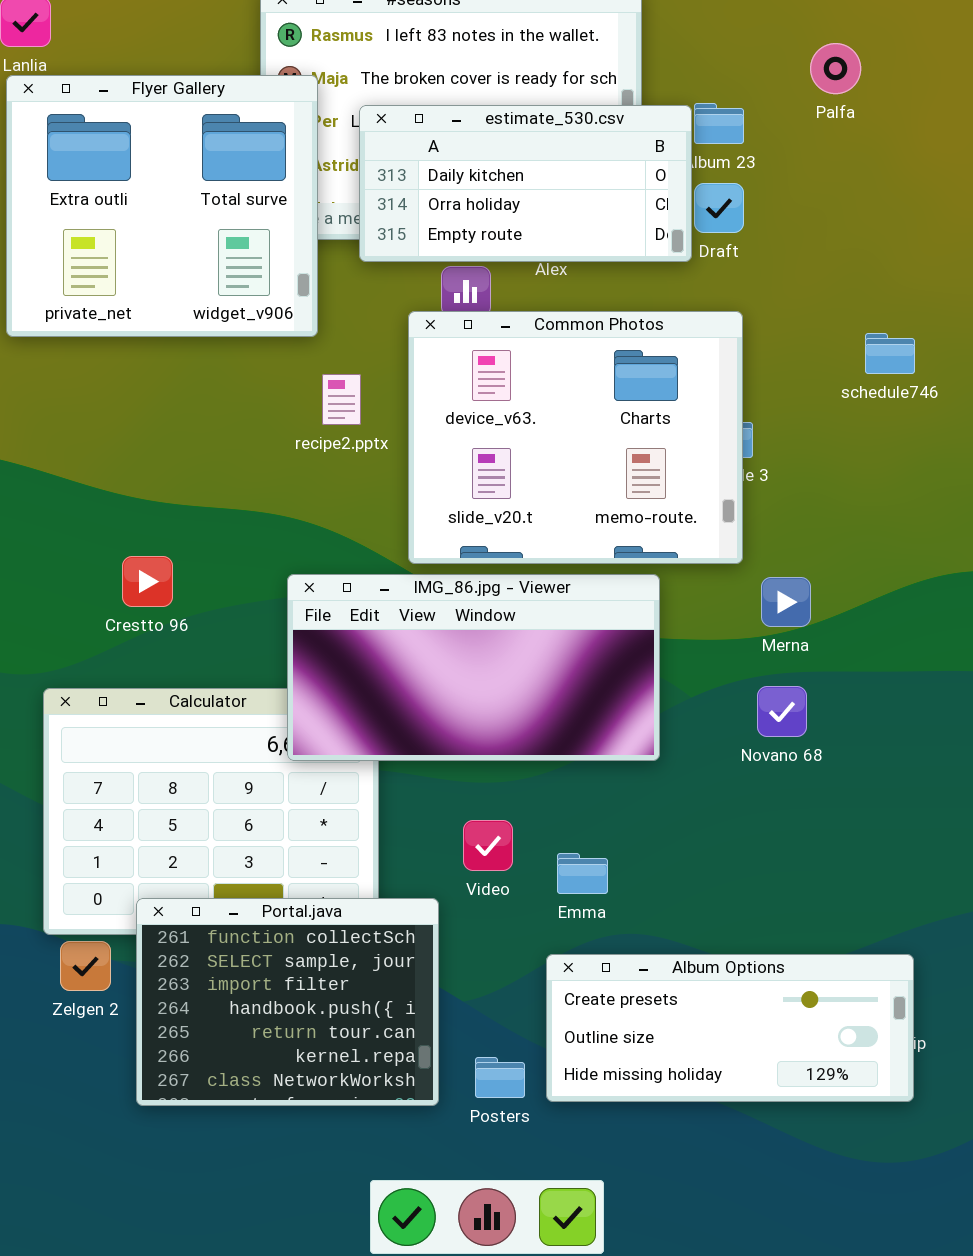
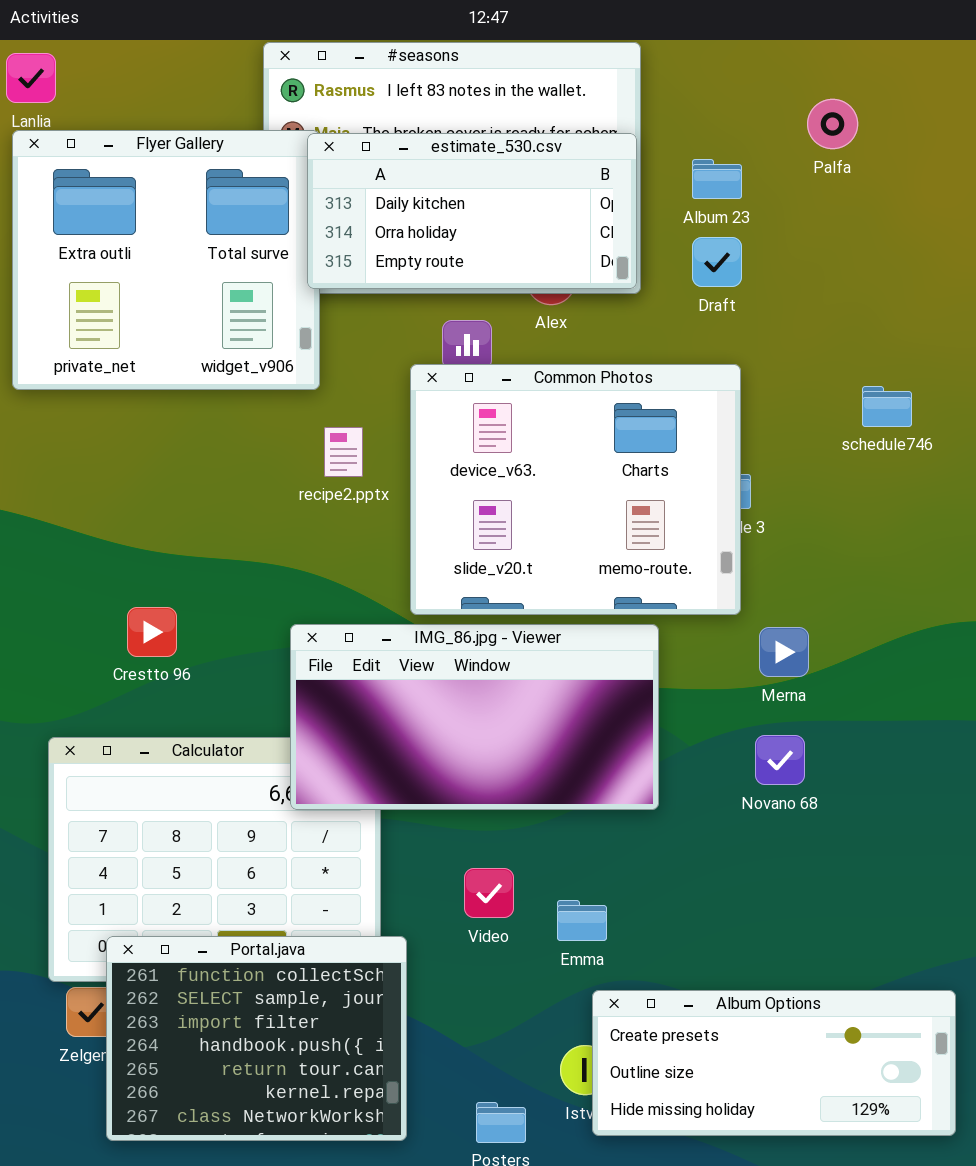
estimate_530.csv: [359,105,692,262] -> [307,133,637,289], moved
Portal.java: [136,898,439,1106] -> [106,936,407,1141], moved
Album Options: [546,954,914,1102] -> [592,990,956,1136], moved

